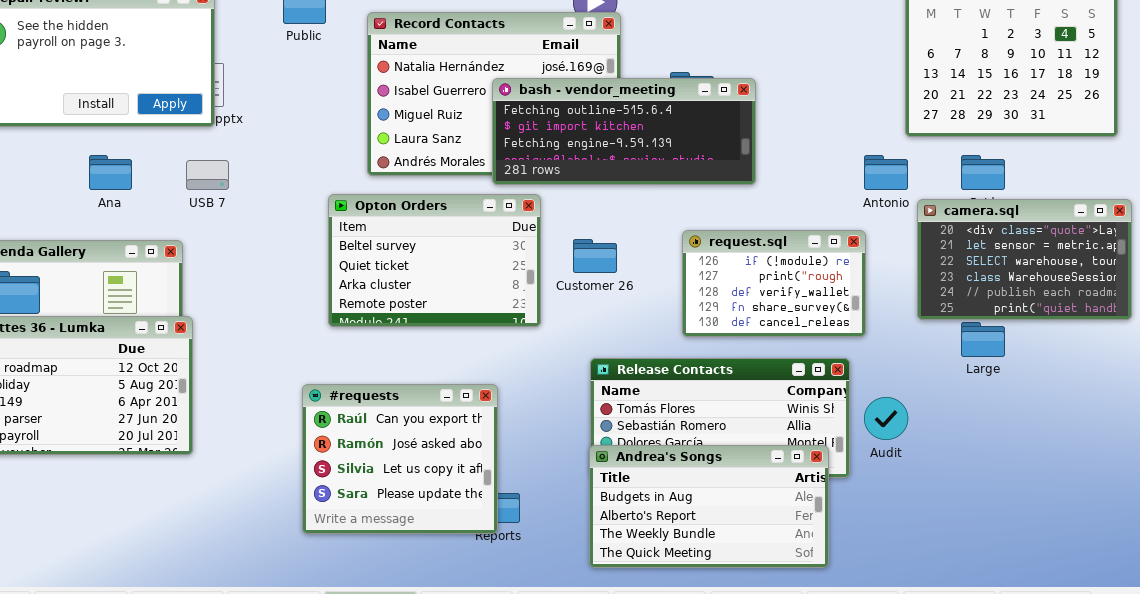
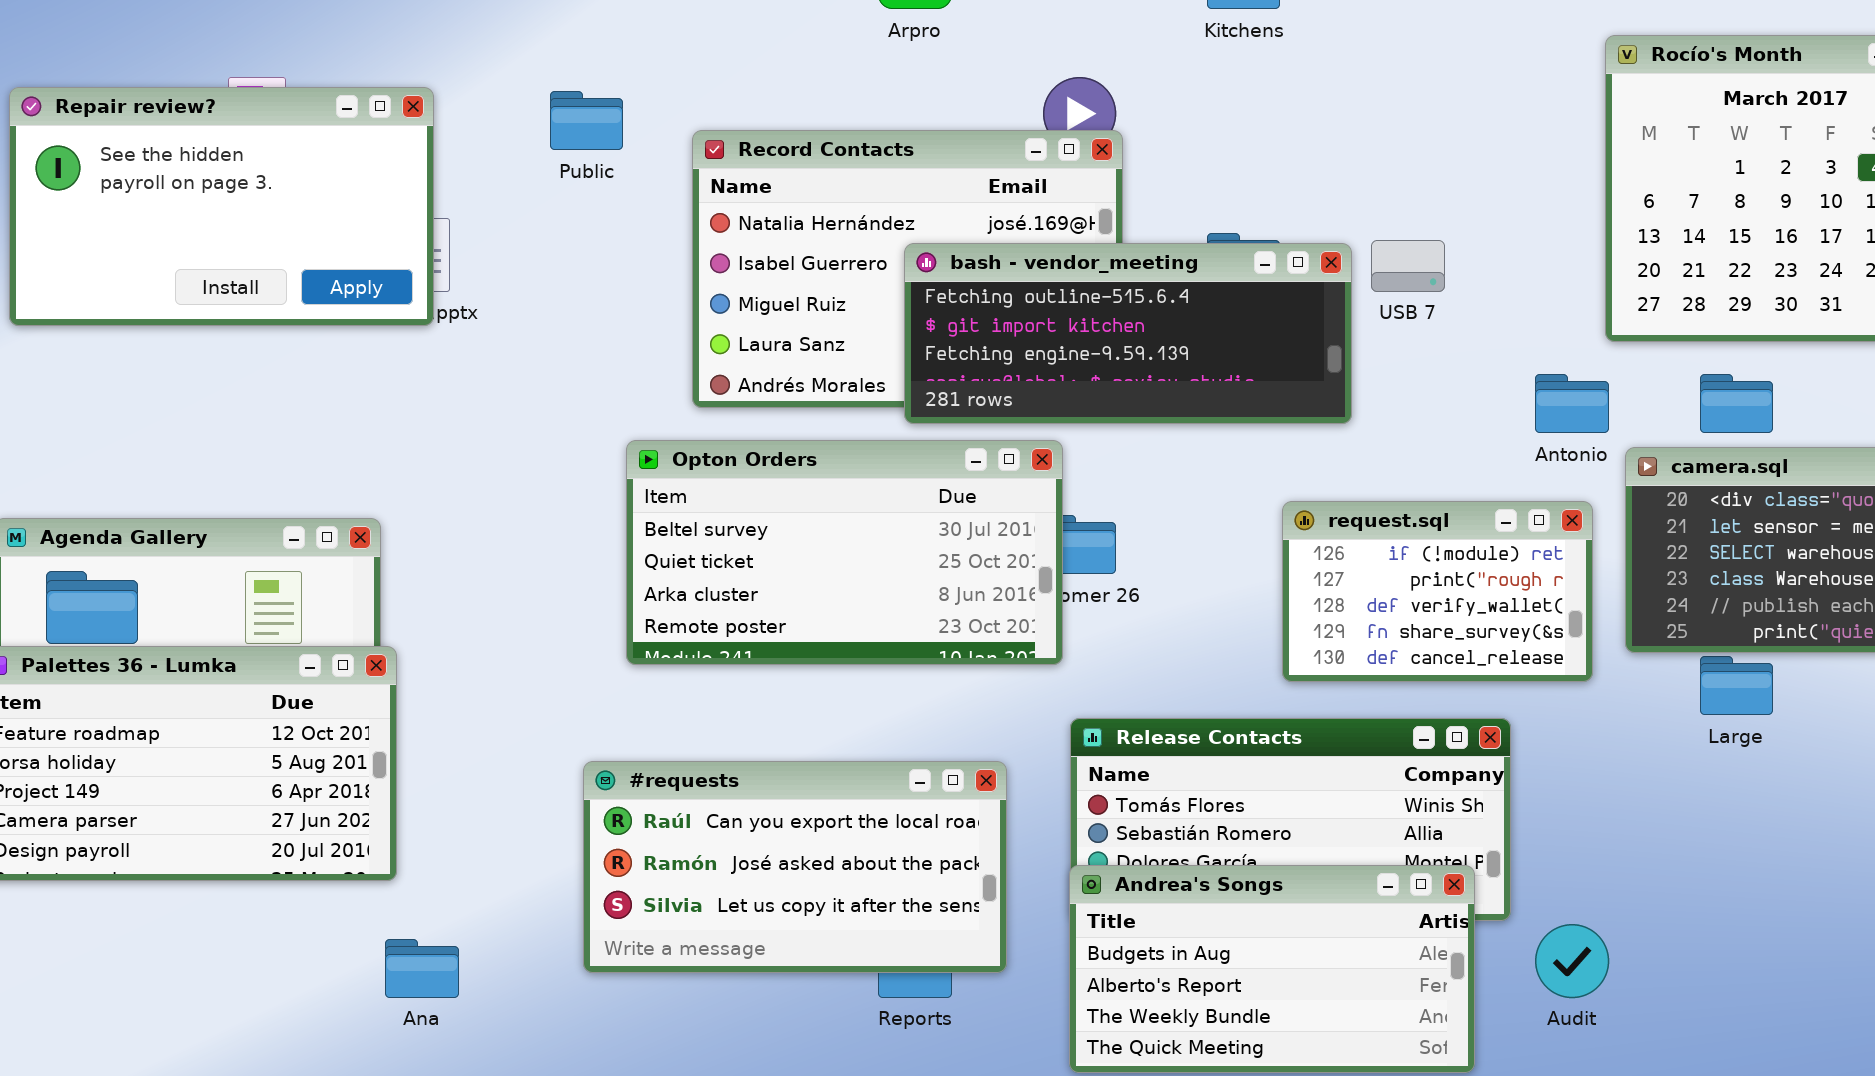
Ana: [89,155,132,190] -> [385,939,459,998], moved
USB 7: [186,160,229,190] -> [1371,240,1445,292], moved
Opton Orders: [328,194,541,327] -> [626,440,1063,665], resized
request.sql: [682,230,866,337] -> [1282,501,1593,682], moved
#requests: [302,384,498,534] -> [583,761,1007,973], resized
Audit: [864,397,908,440] -> [1535,924,1609,998], moved

